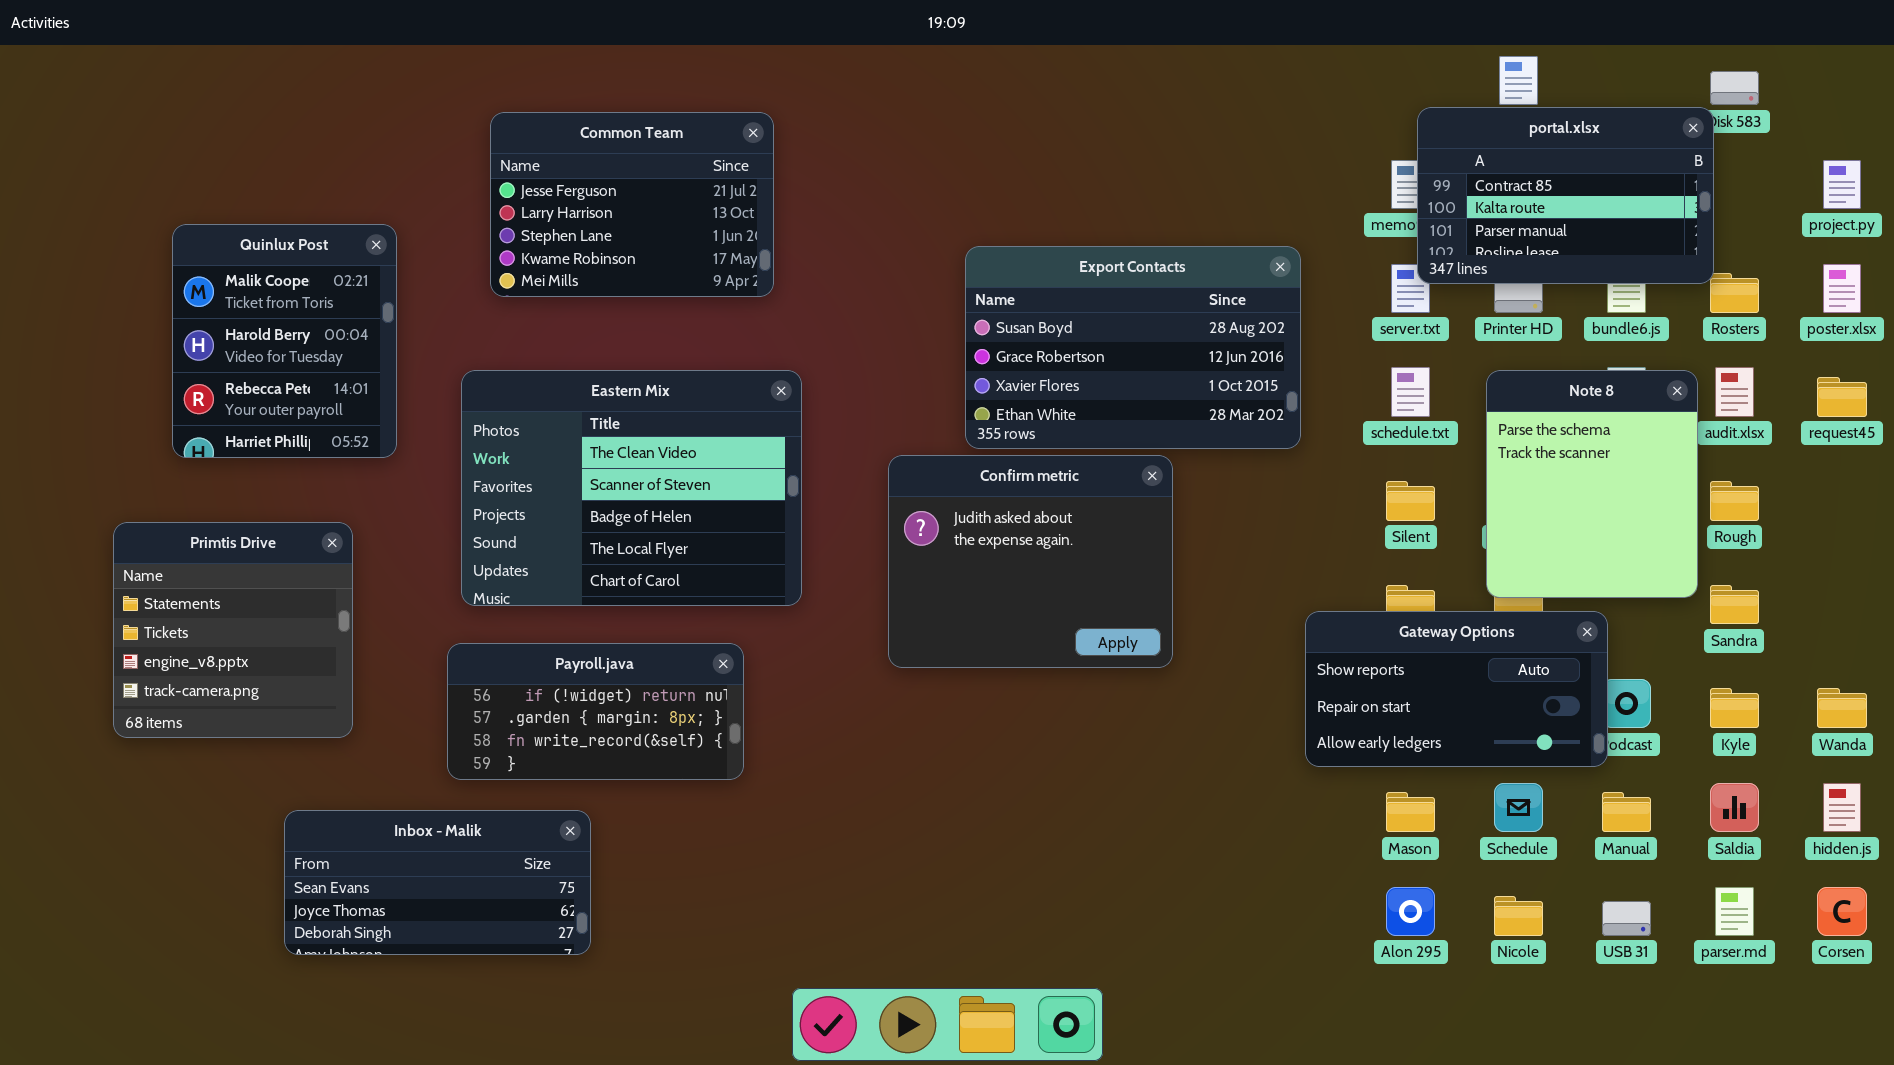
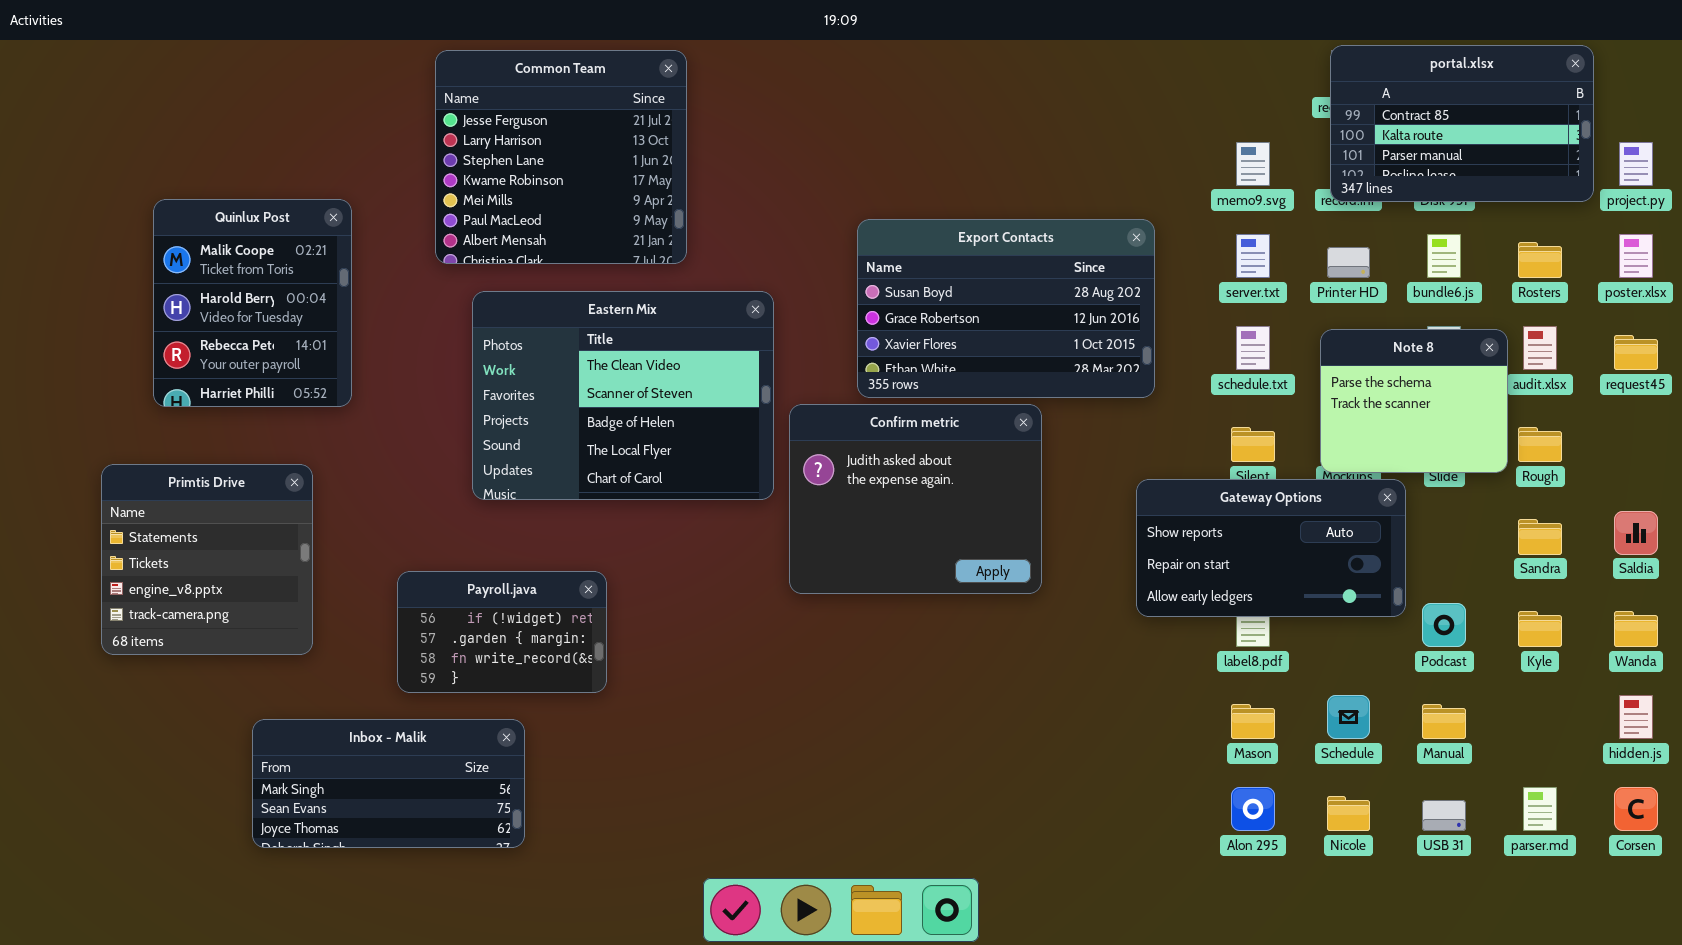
portal.xlsx: [1417,107,1714,284] -> [1330,45,1594,202], moved
Common Team: [490,112,774,297] -> [435,50,687,264], resized
Eastern Mix: [461,370,802,606] -> [472,291,774,500], moved
Note 8: [1486,370,1698,598] -> [1320,329,1508,473], resized
Gateway Options: [1305,611,1608,767] -> [1136,479,1406,617], moved
Payroll.java: [447,643,744,780] -> [397,571,607,693], resized
Saldia: [1710,783,1759,832] -> [1614,511,1658,555], moved
Inbox - Malik: [284,810,591,955] -> [252,719,525,848], scrolled up 1 row

